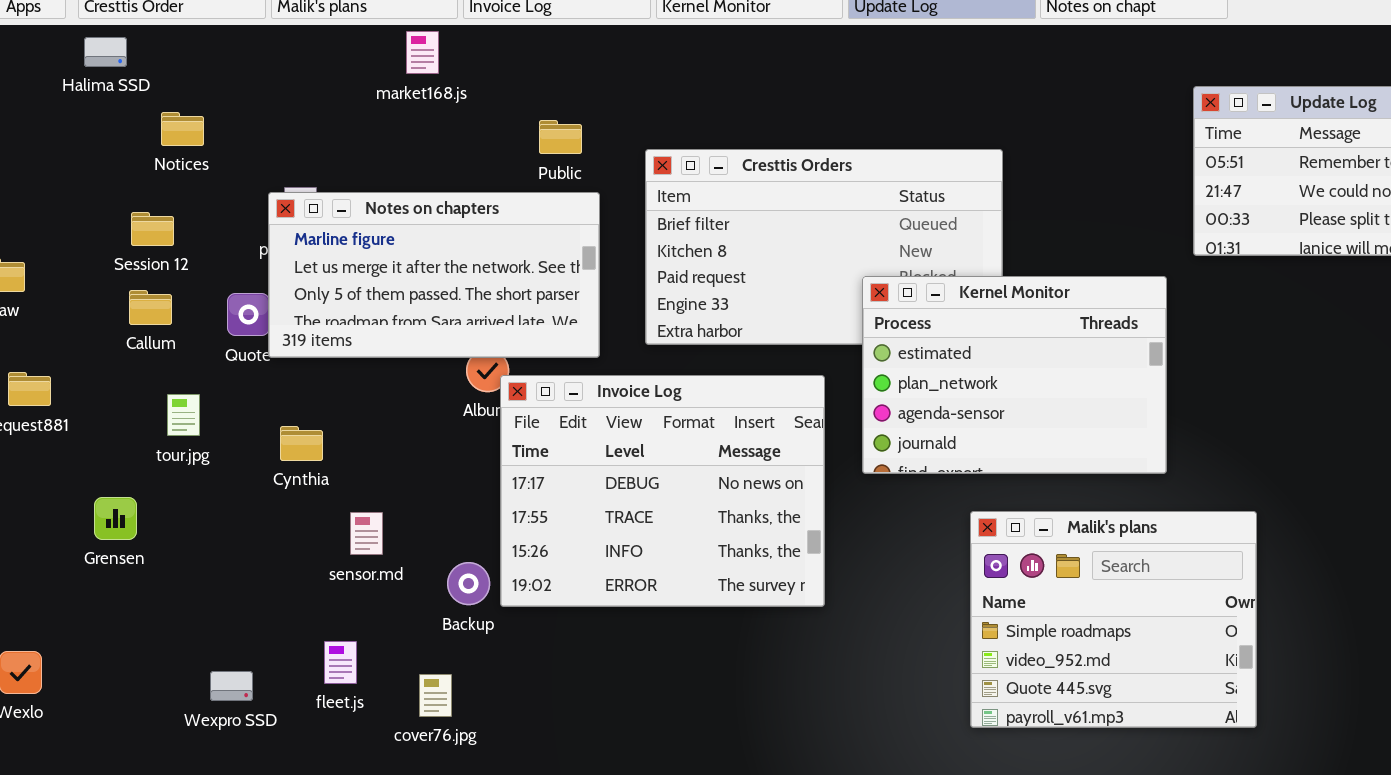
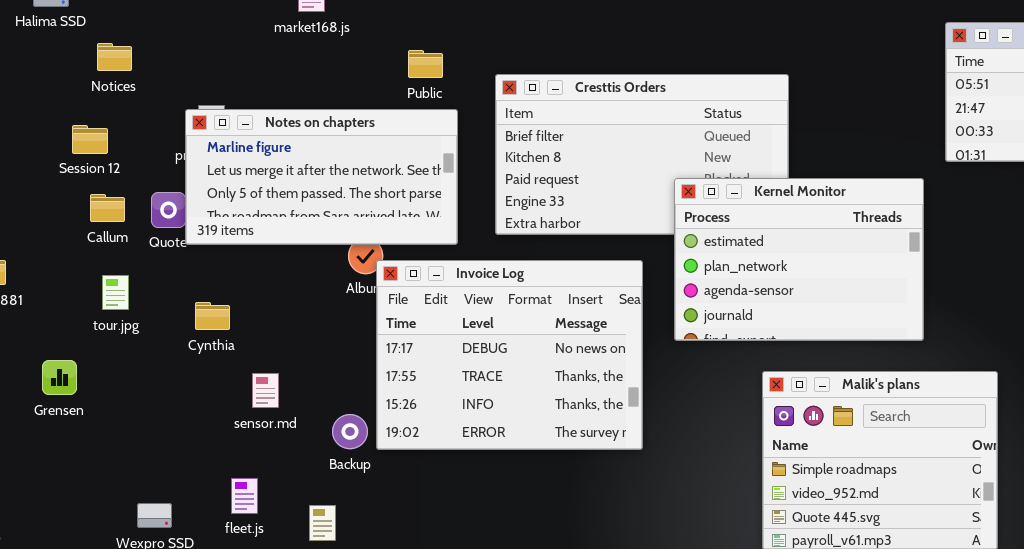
Callum: [129,290,172,325] -> [90,194,125,222], moved

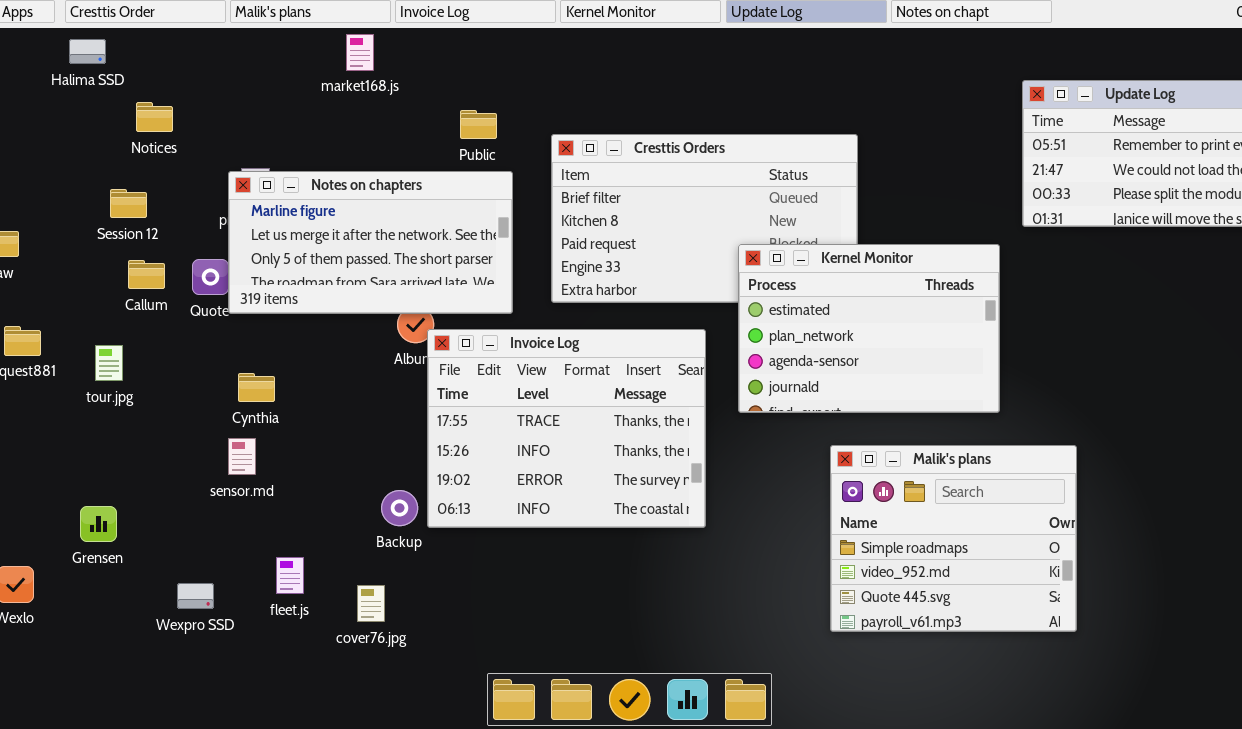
Invoice Log: [376,260,643,450] -> [427,329,706,528], scrolled down 1 row
tour.jpg: [102,275,129,310] -> [95,345,123,381], moved
Grensen: [42,360,77,395] -> [80,506,117,542], moved
sensor.md: [252,373,279,408] -> [228,438,256,475], moved

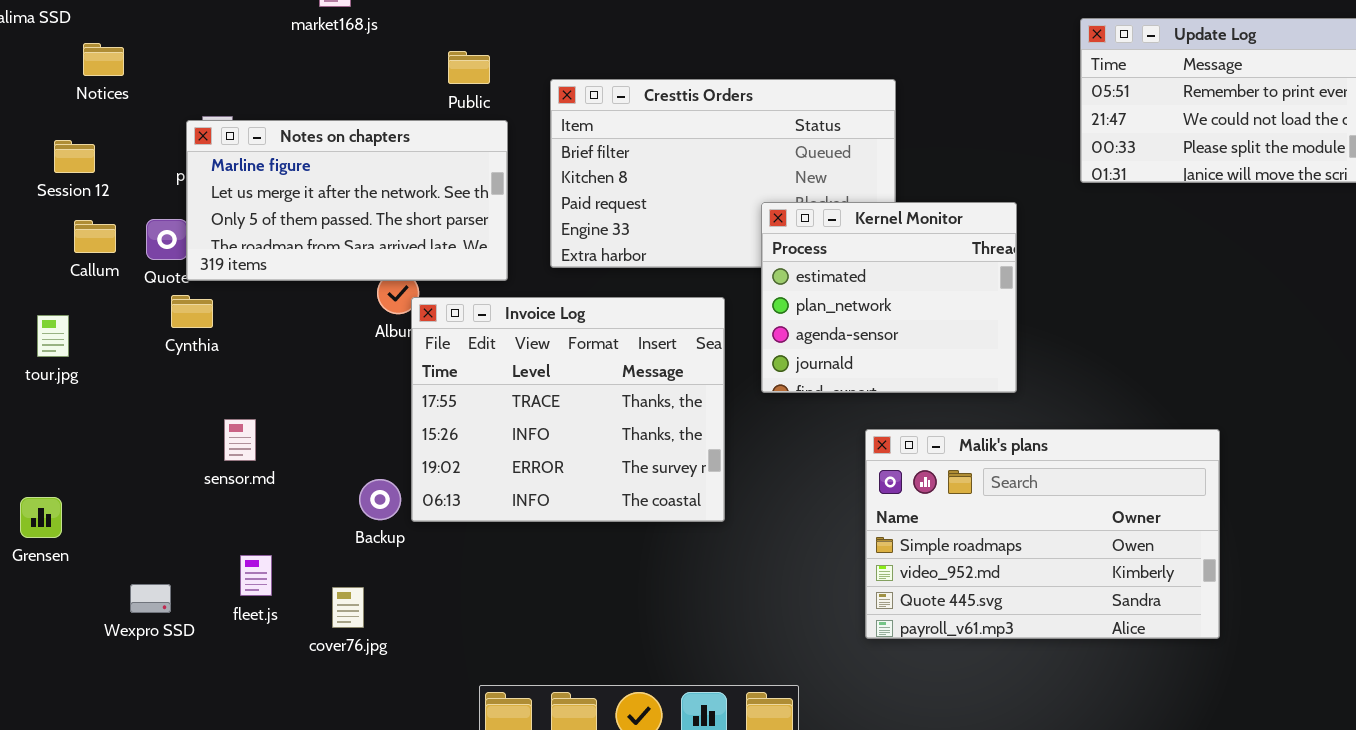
Kernel Monitor: [738,244,1000,413] -> [761,202,1017,393], resized
Cynthia: [238,373,275,402] -> [171,295,213,328], moved
sensor.md: [228,438,256,475] -> [224,419,256,461], moved
Malik's plans: [830,445,1077,632] -> [865,429,1220,639], resized

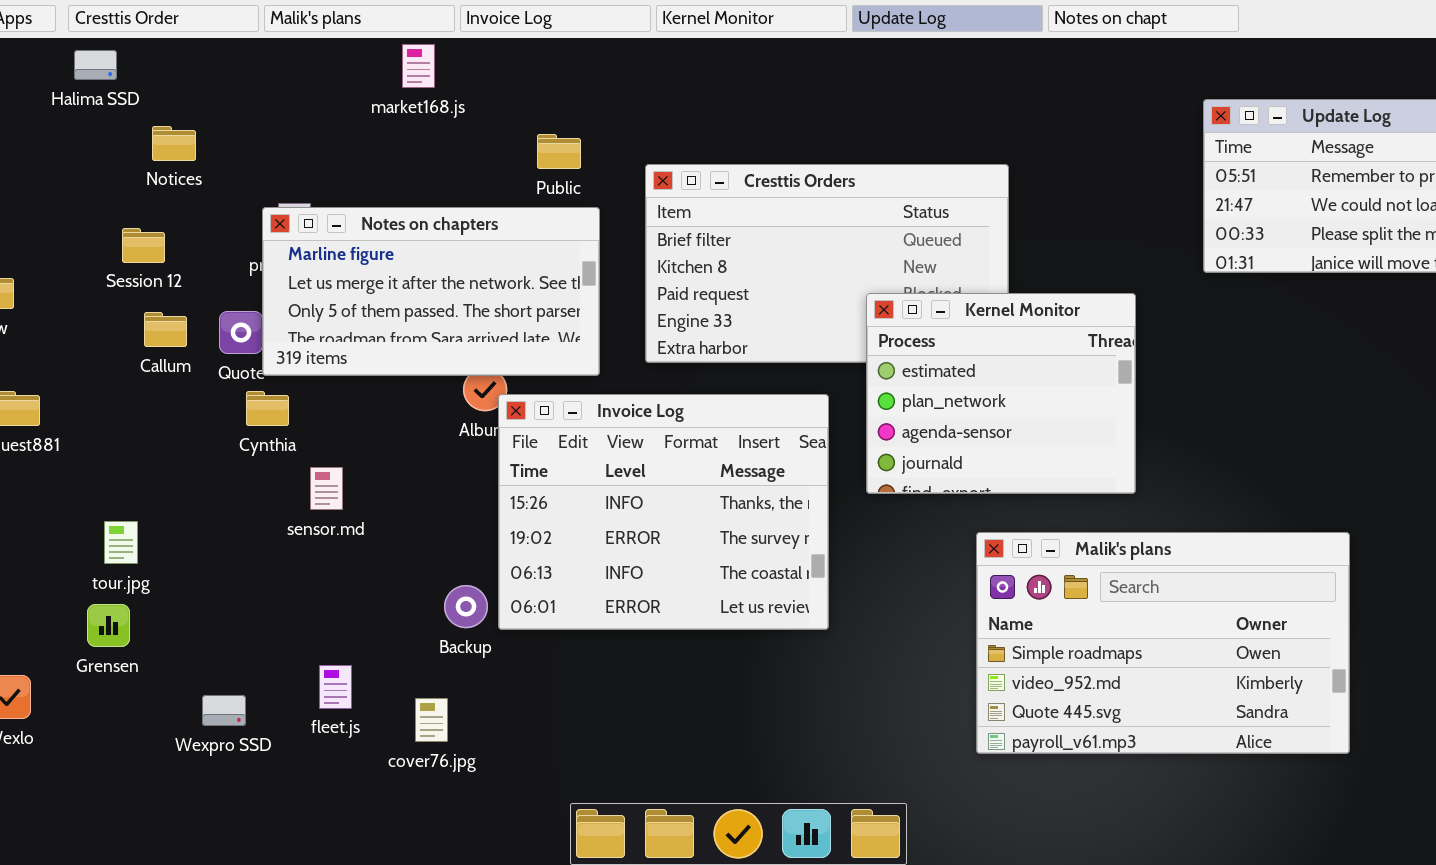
Invoice Log: [411,297,725,522] -> [498,394,829,630], scrolled down 1 row
tour.jpg: [37,315,69,357] -> [104,521,138,564], moved
sensor.md: [224,419,256,461] -> [310,467,343,510], moved

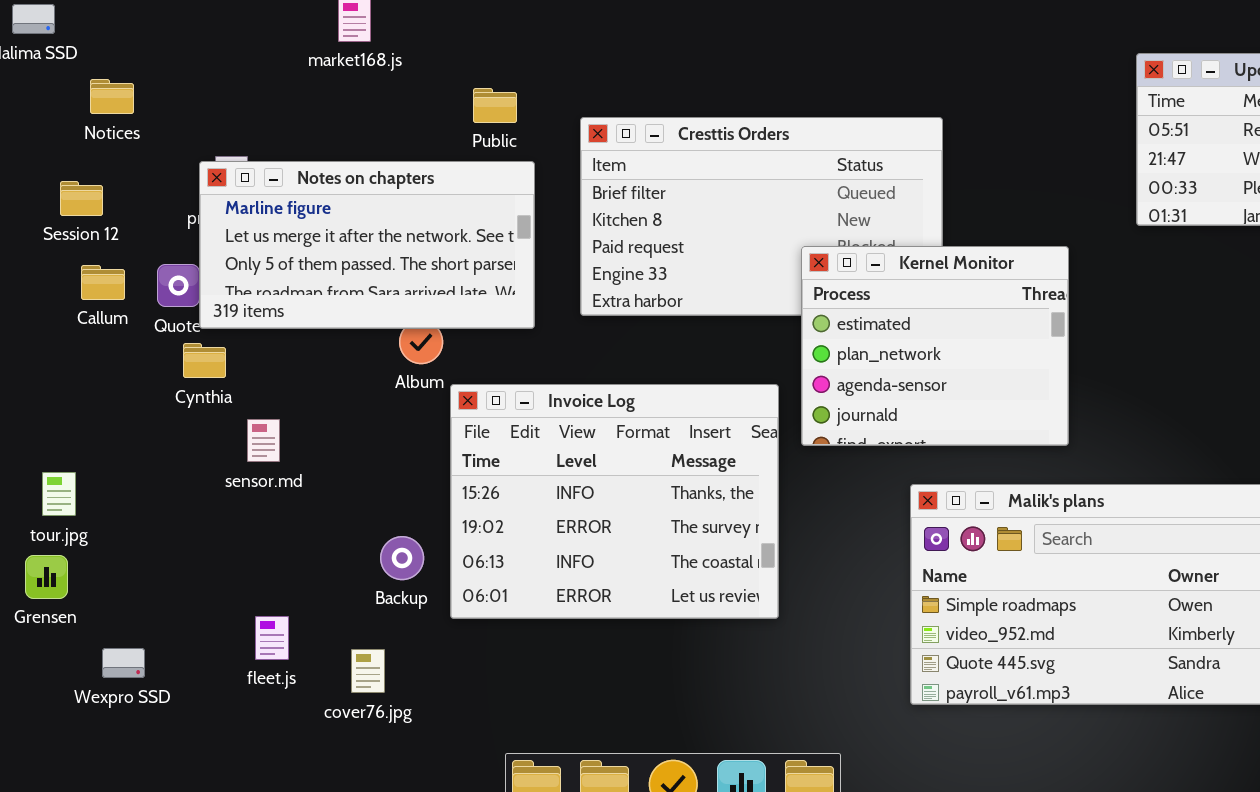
Invoice Log: [498,394,829,630] -> [450,384,779,619], moved
Wexpro SSD: [202,695,246,726] -> [102,648,145,678], moved

